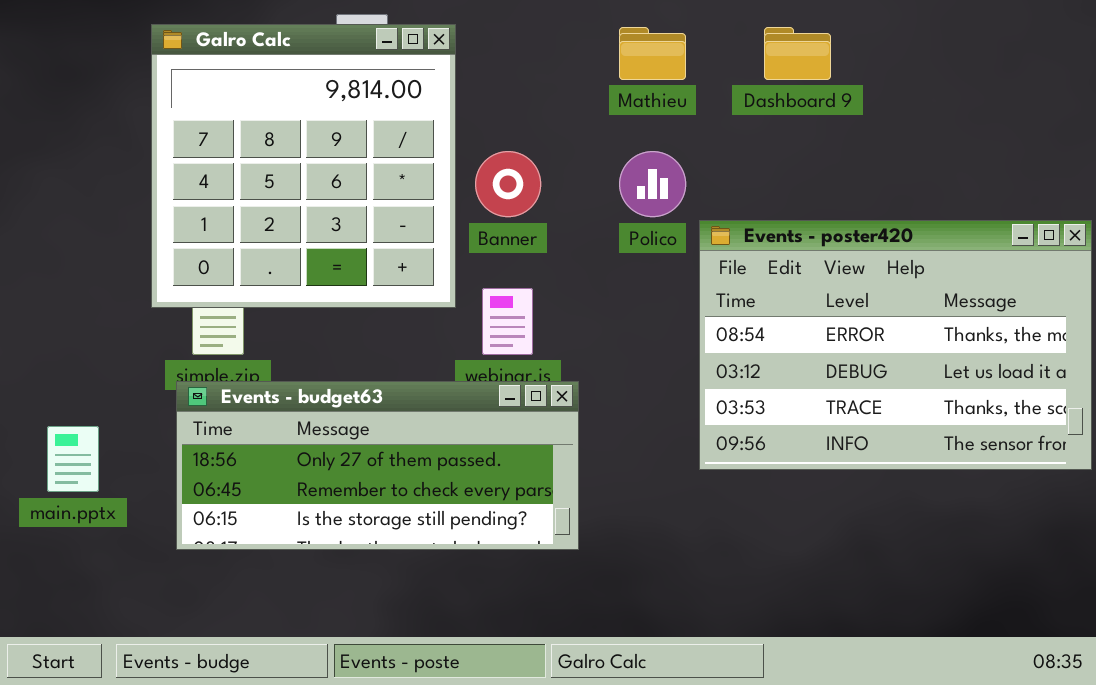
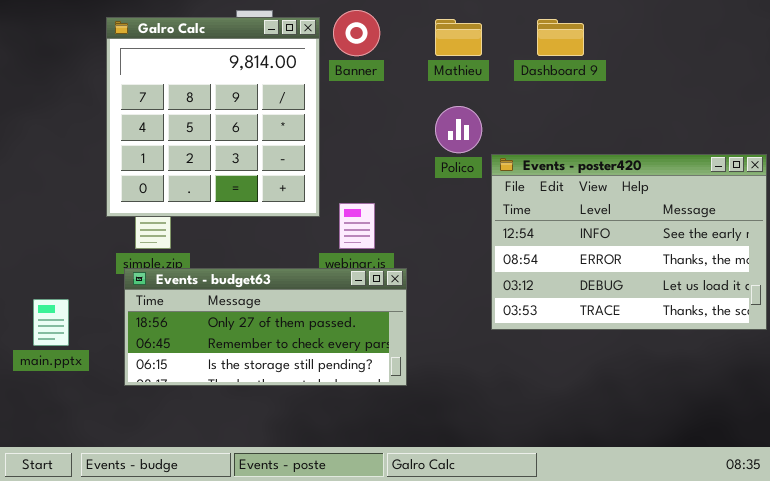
Banner: [475,151,541,217] -> [333,10,380,56], moved
Events - poster420: [699,220,1092,470] -> [491,154,767,330], scrolled up 1 row

